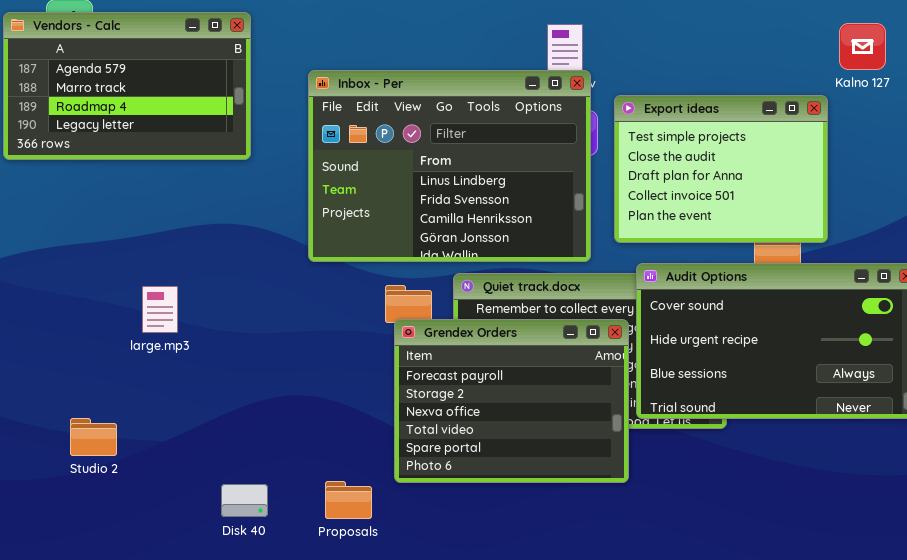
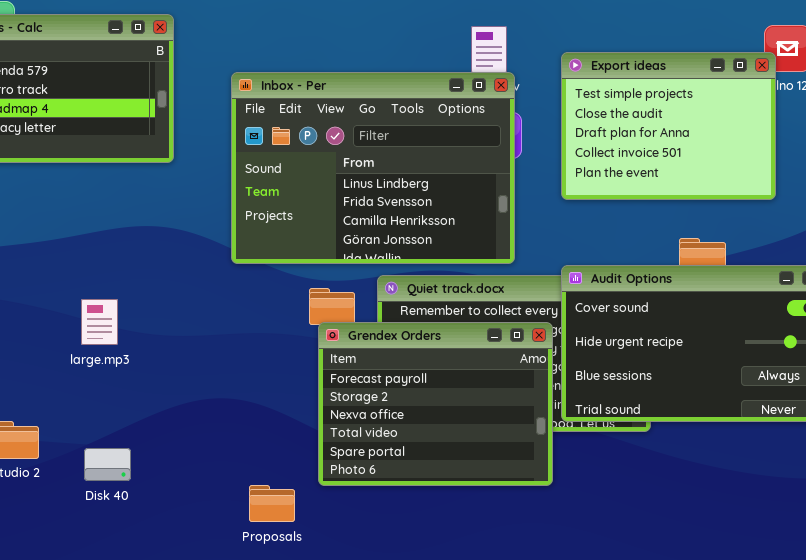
Export ideas: [614,95,828,243] -> [561,52,776,200], moved
large.mp3: [142,286,178,333] -> [81,299,118,345], moved
Disk 40: [221,484,268,517] -> [84,448,131,481], moved

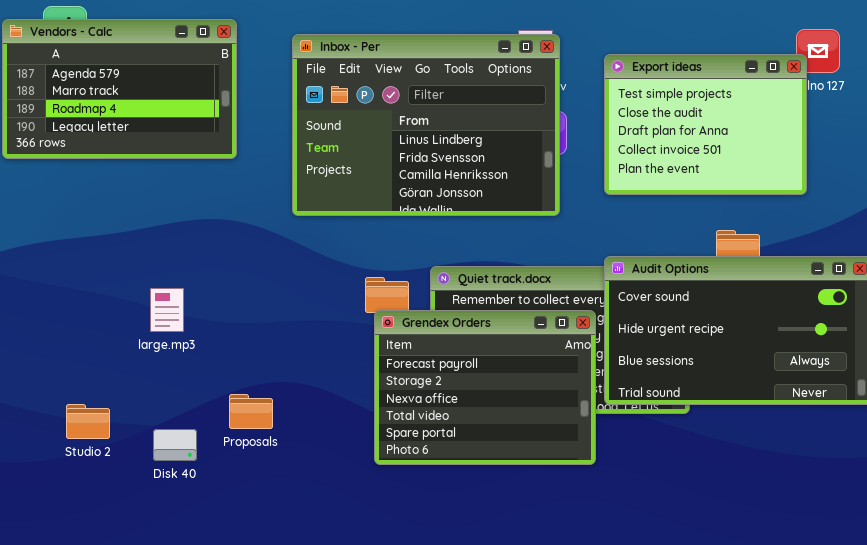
Inbox - Per: [231,72,515,264] -> [292,34,560,216], moved
Proposals: [249,485,295,522] -> [229,394,273,429], moved

